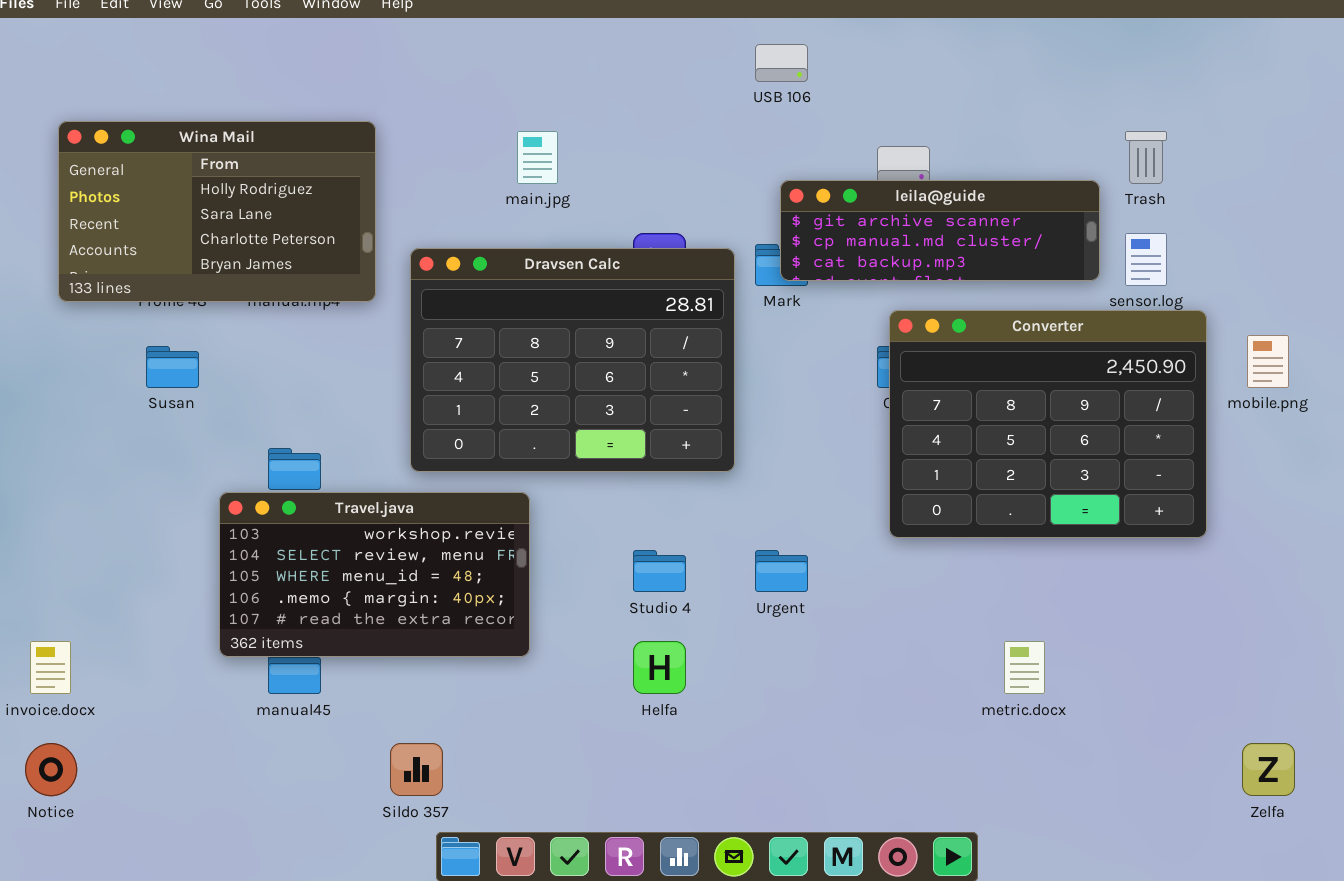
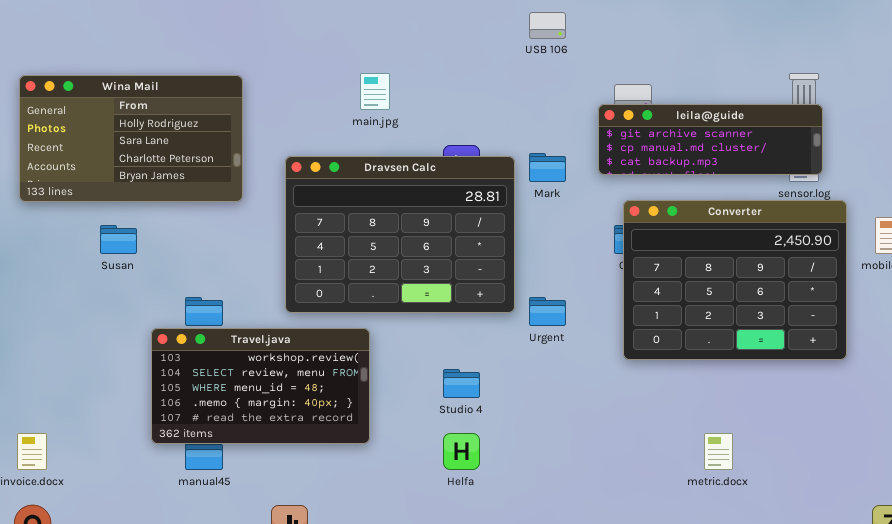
Wina Mail: [58,121,376,302] -> [19,75,243,202], moved
leila@guide: [780,180,1100,281] -> [598,104,823,175], moved
Urgent: [755,550,808,592] -> [529,297,566,326], moved

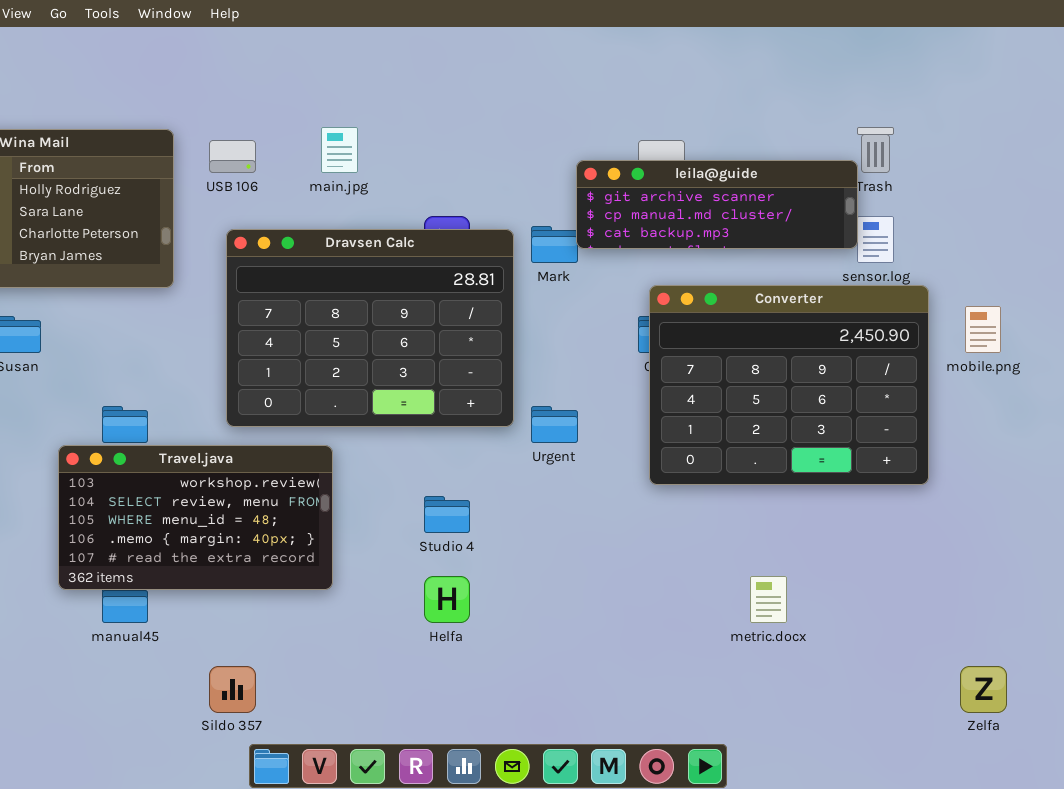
USB 106: [529,12,566,39] -> [209,140,256,173], moved
leila@guide: [598,104,823,175] -> [576,160,858,249], moved

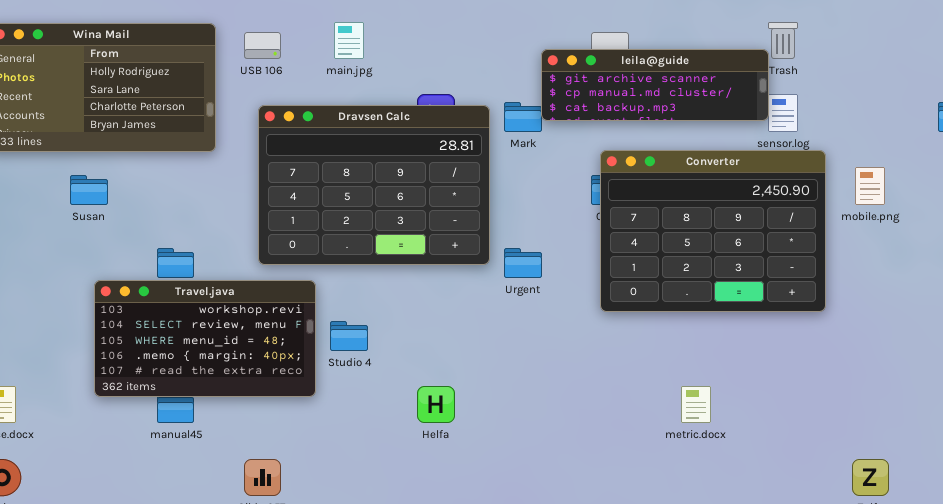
Travel.java: [58,445,333,590] -> [94,280,316,397], moved
Studio 4: [424,496,470,533] -> [330,321,368,351], moved

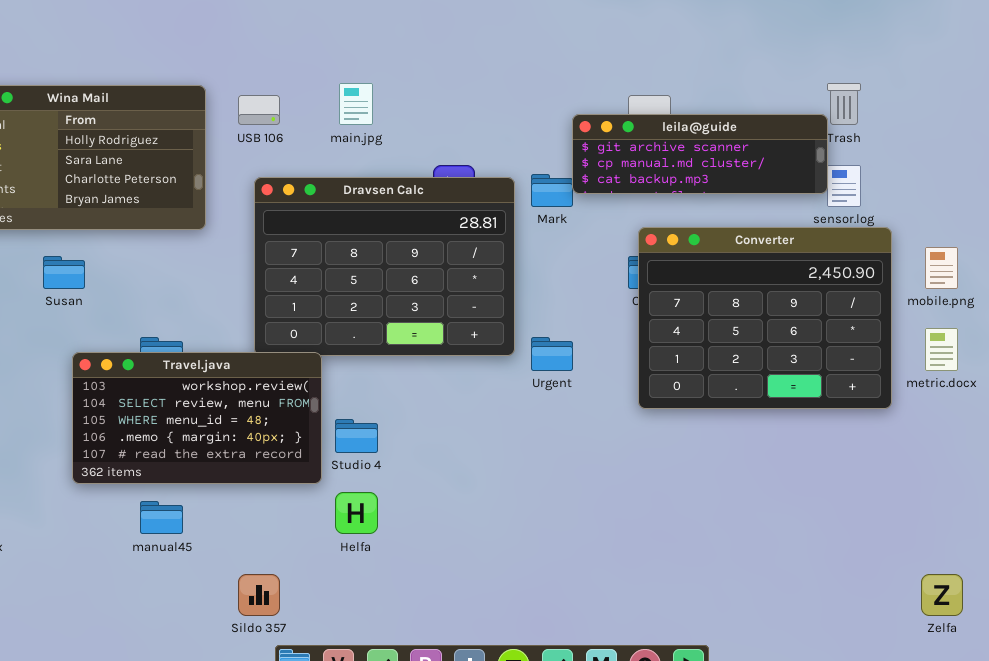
Travel.java: [94,280,316,397] -> [72,352,322,484], moved
Helfa: [417,386,455,423] -> [335,492,378,534], moved
metric.docx: [681,386,711,423] -> [925,328,958,371], moved

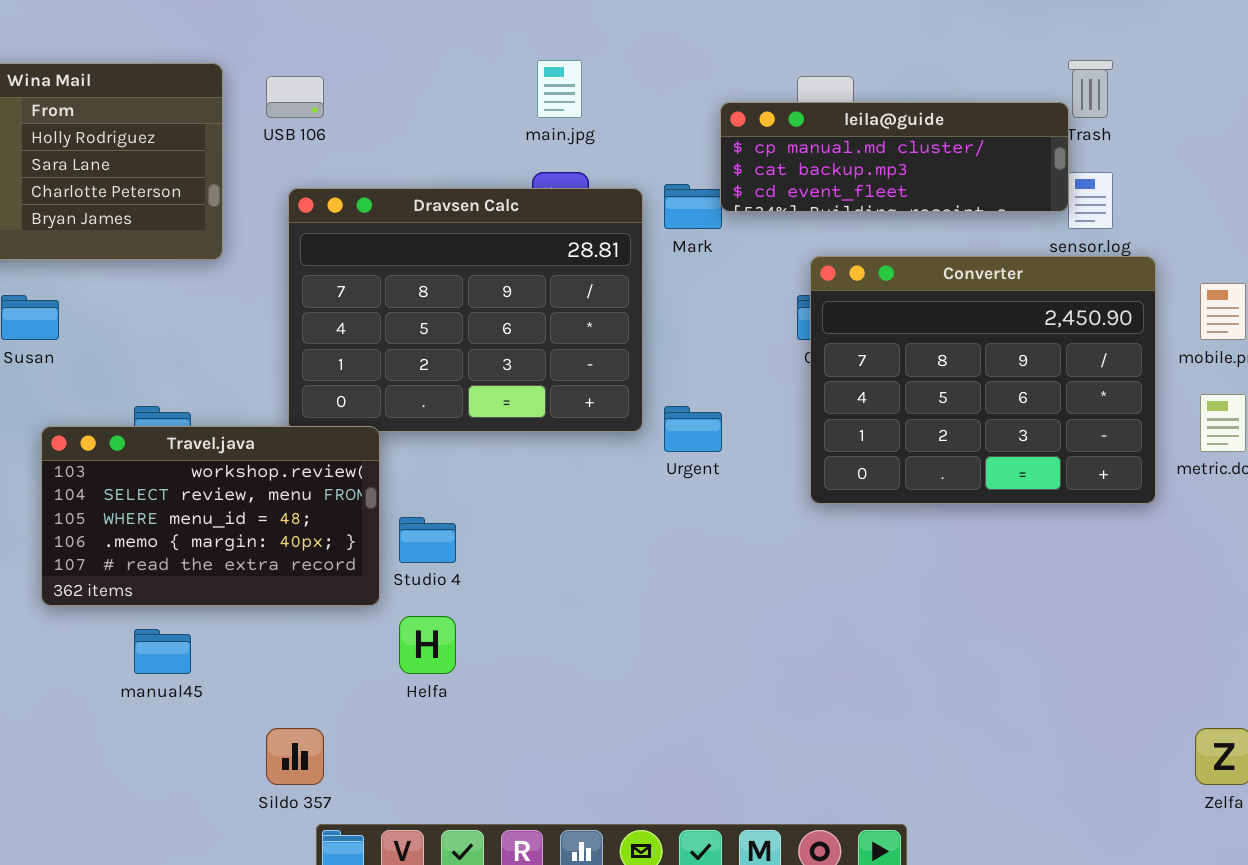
main.jpg: [339,83,373,125] -> [537,60,582,118], moved
leila@guide: [572,114,828,194] -> [720,102,1069,212], scrolled down 1 row

